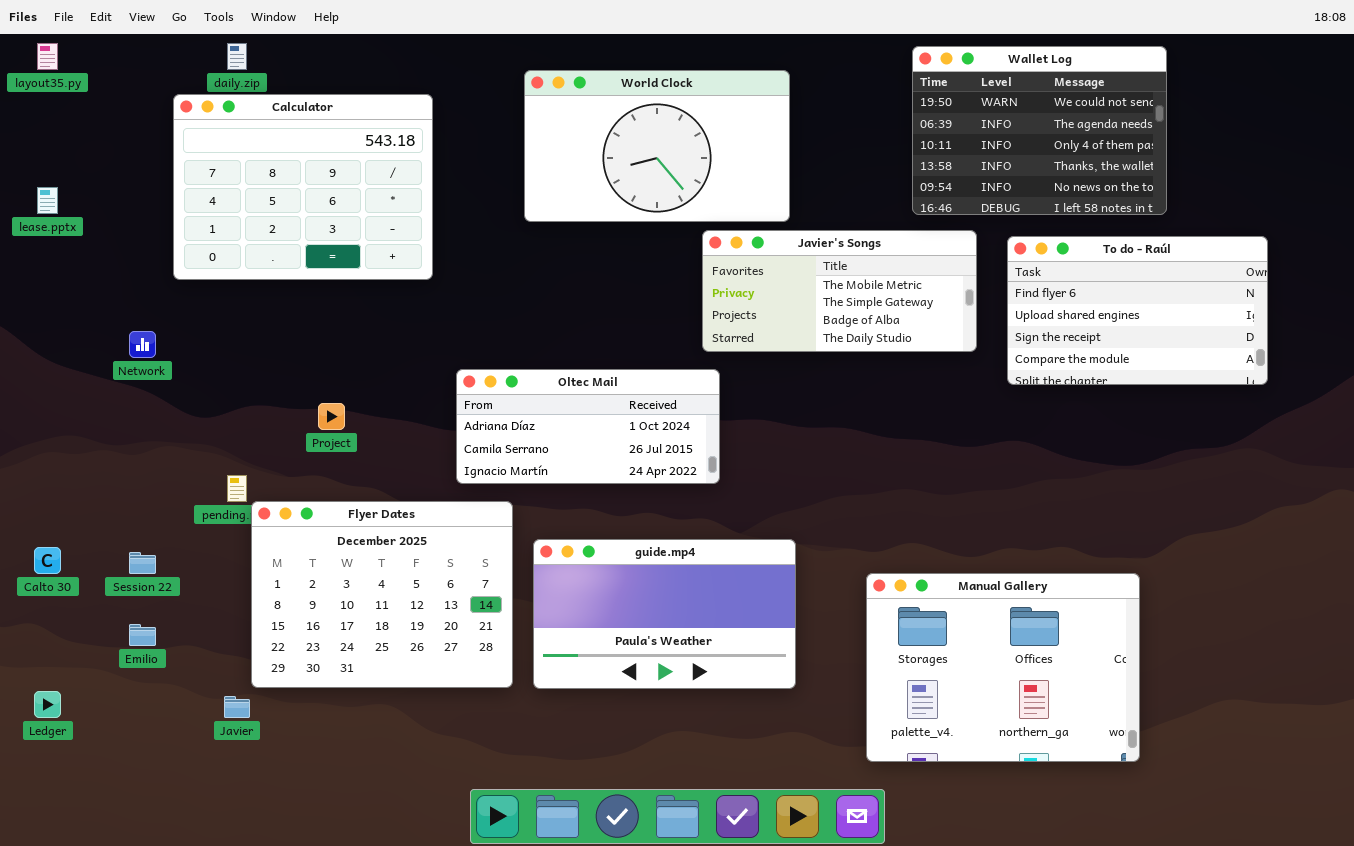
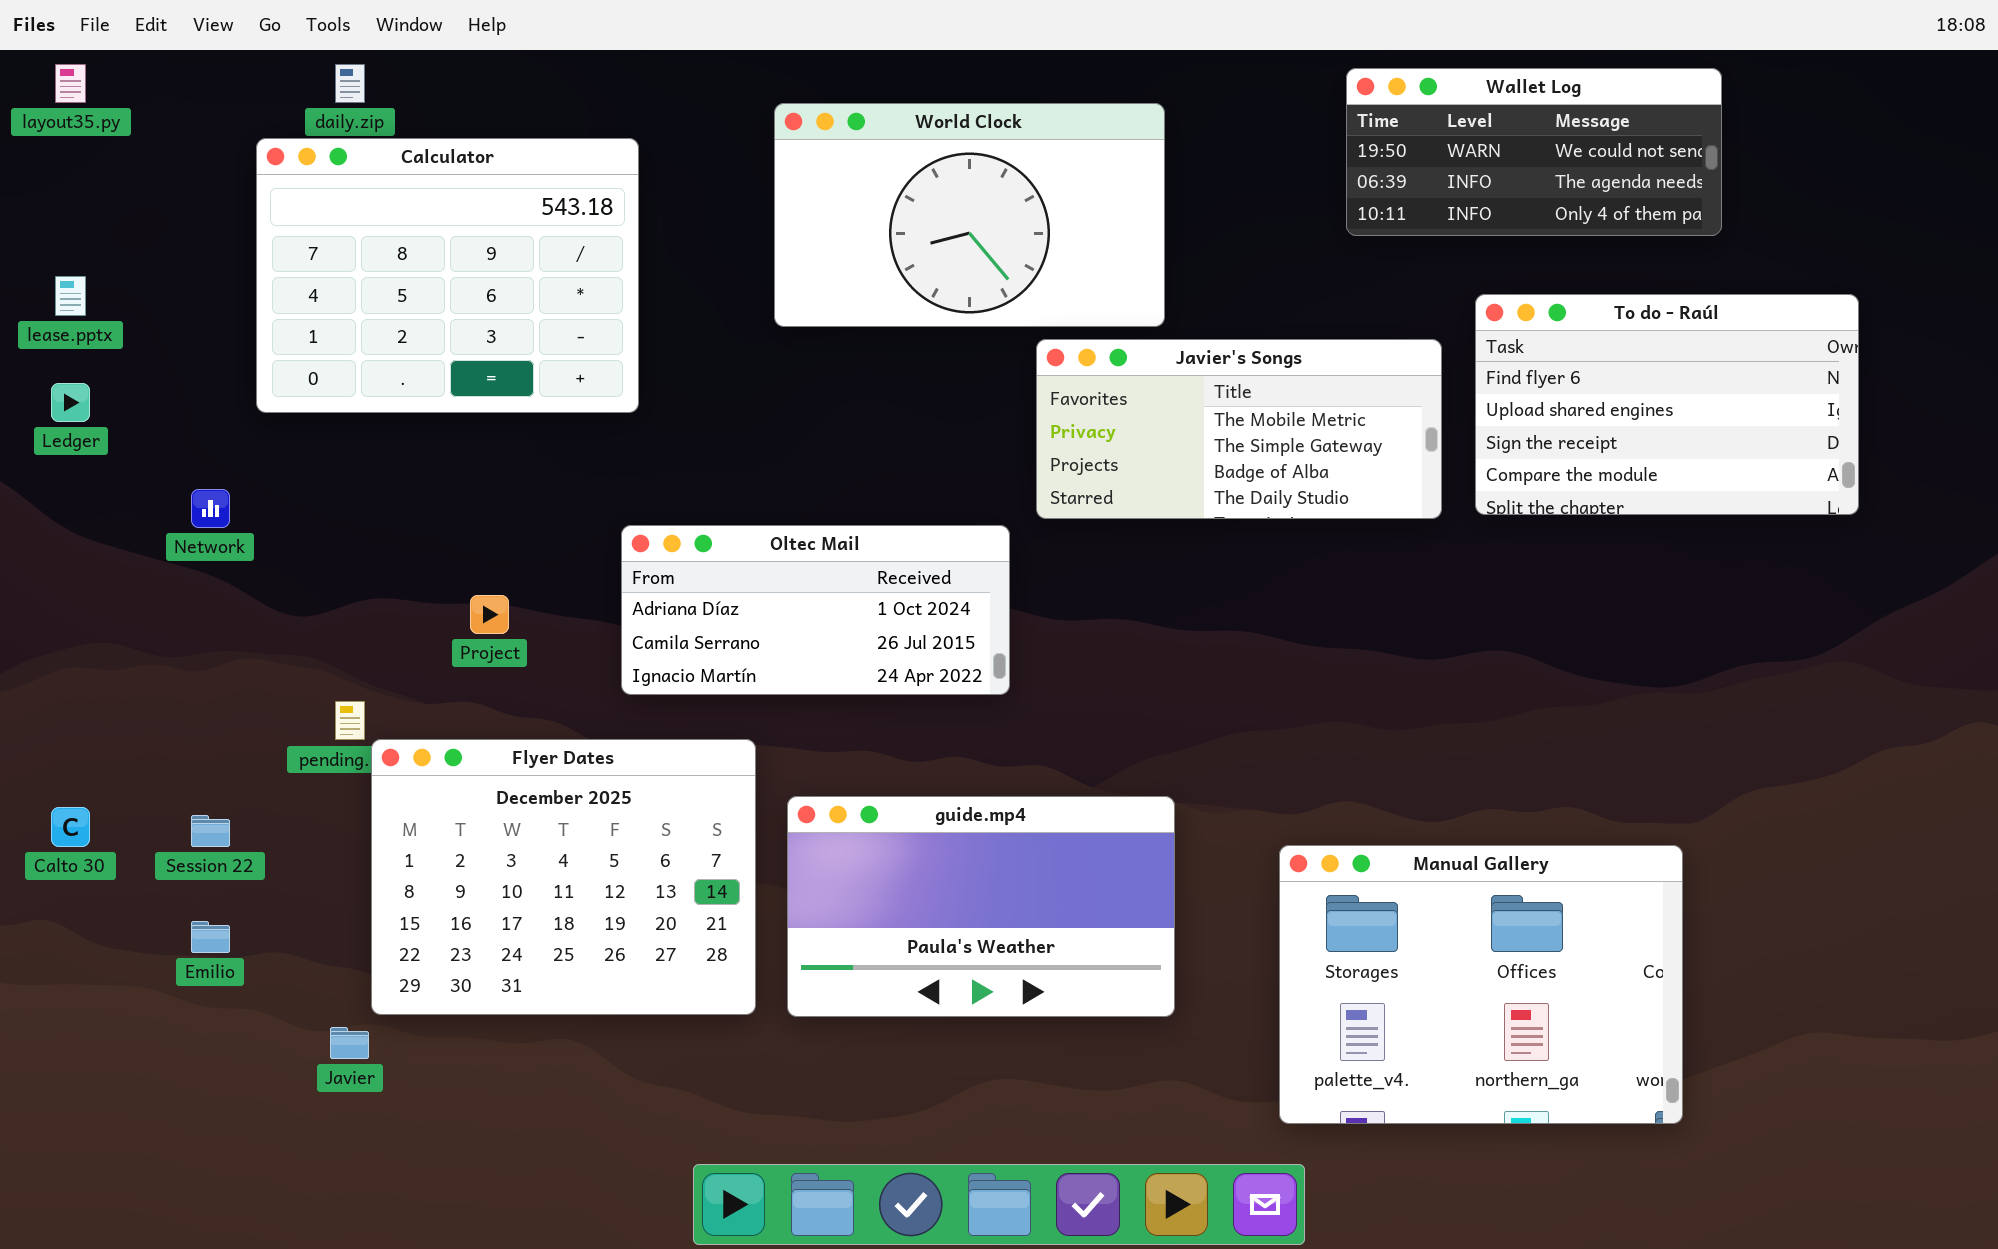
Wallet Log: [912,46,1167,215] -> [1346,68,1722,236], resized
To do - Raúl: [1007,236,1268,385] -> [1475,294,1859,515], moved
Oltec Mail: [456,369,720,484] -> [621,525,1010,695], moved
Ledger: [34,691,61,718] -> [51,383,90,422], moved

